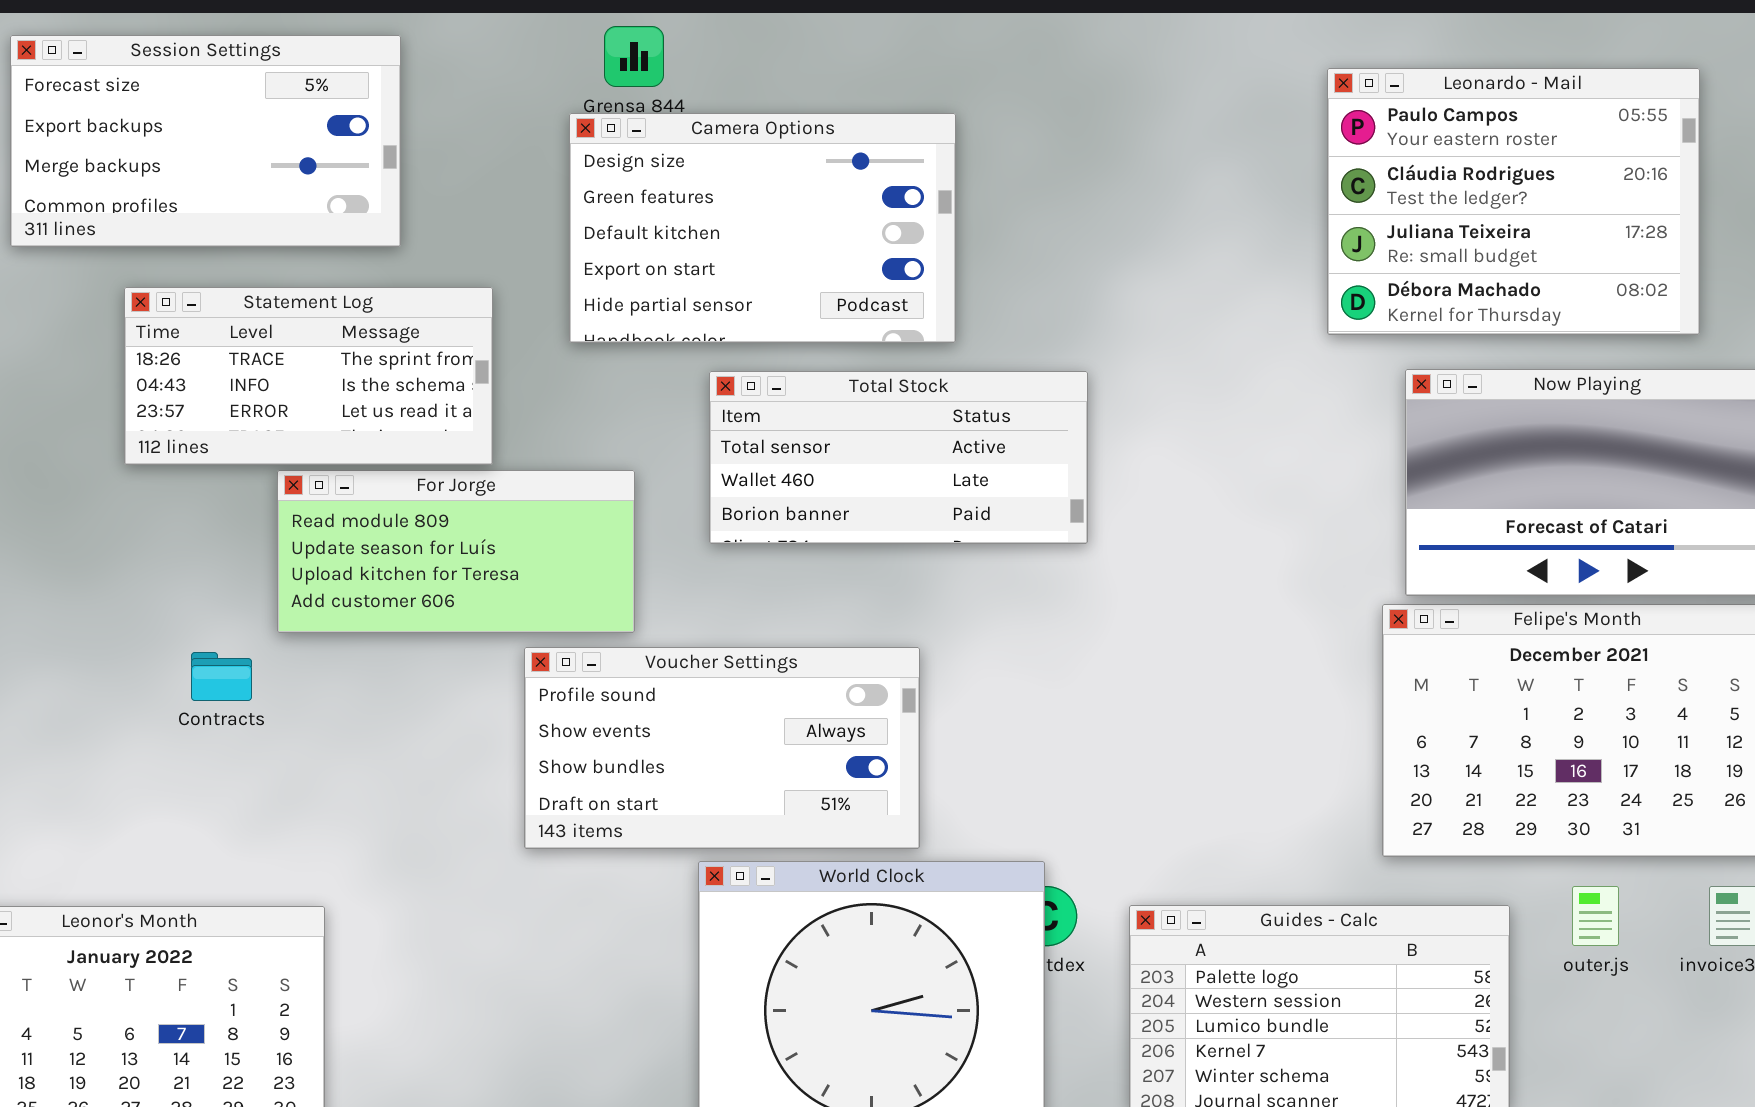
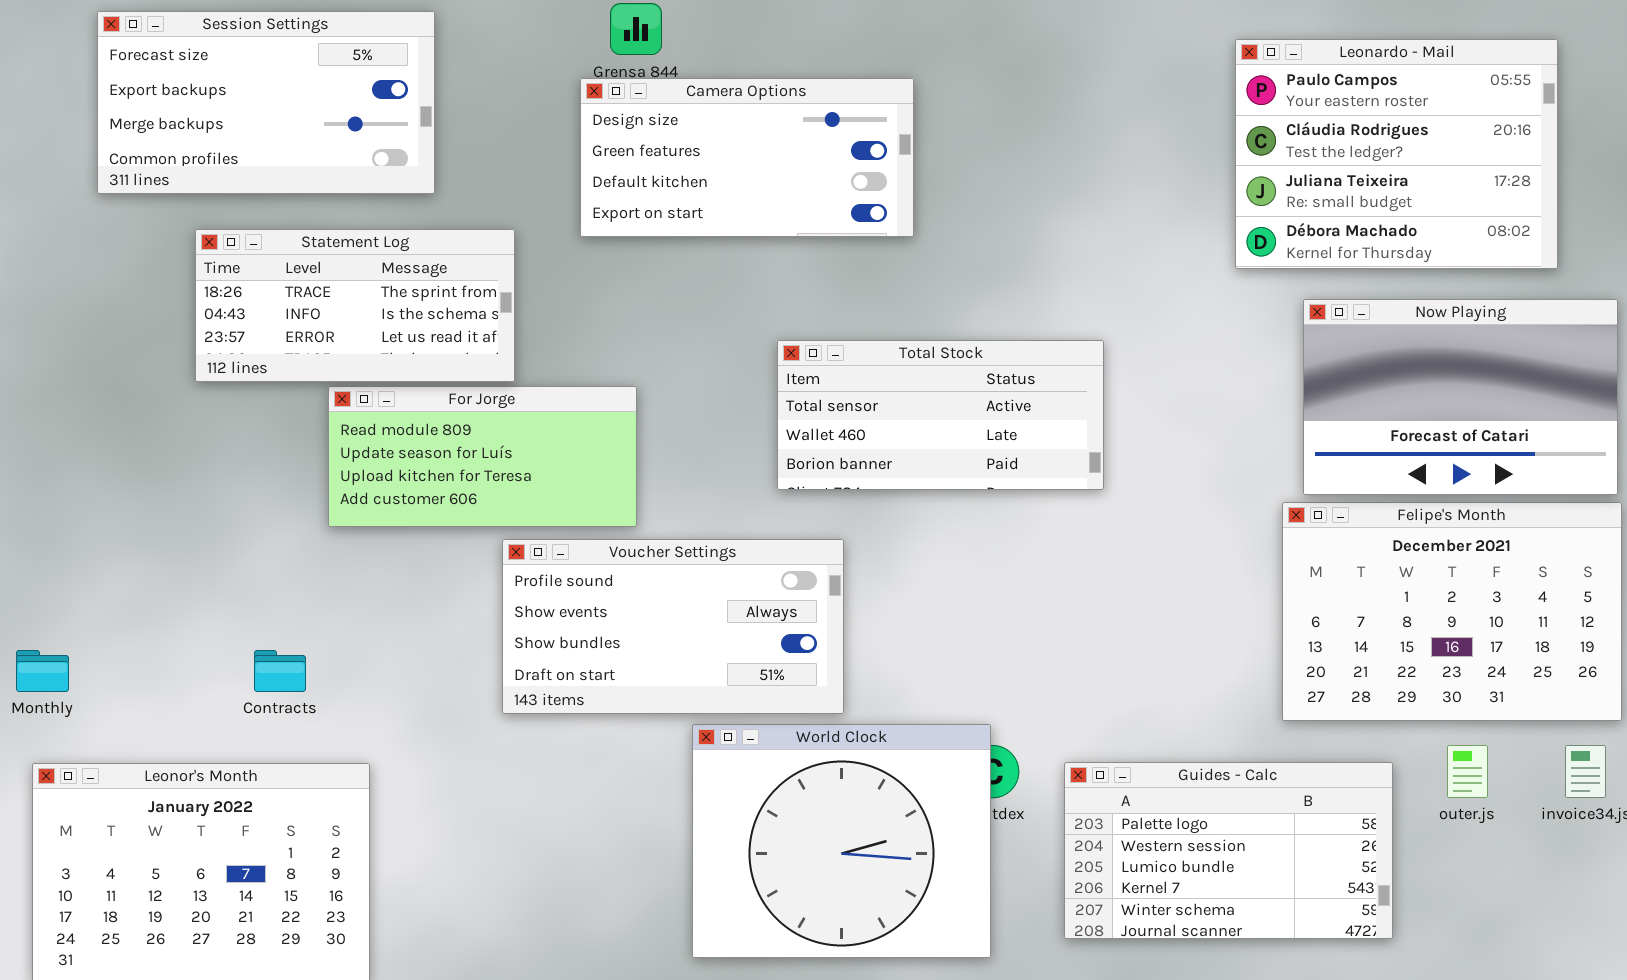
Camera Options: [569,113,956,343] -> [580,78,914,237], resized
Total Stock: [709,371,1088,544] -> [777,340,1104,490], moved
Voucher Settings: [524,647,920,849] -> [502,539,844,714], moved
Contracts: [191,652,252,701] -> [254,650,306,692], moved

